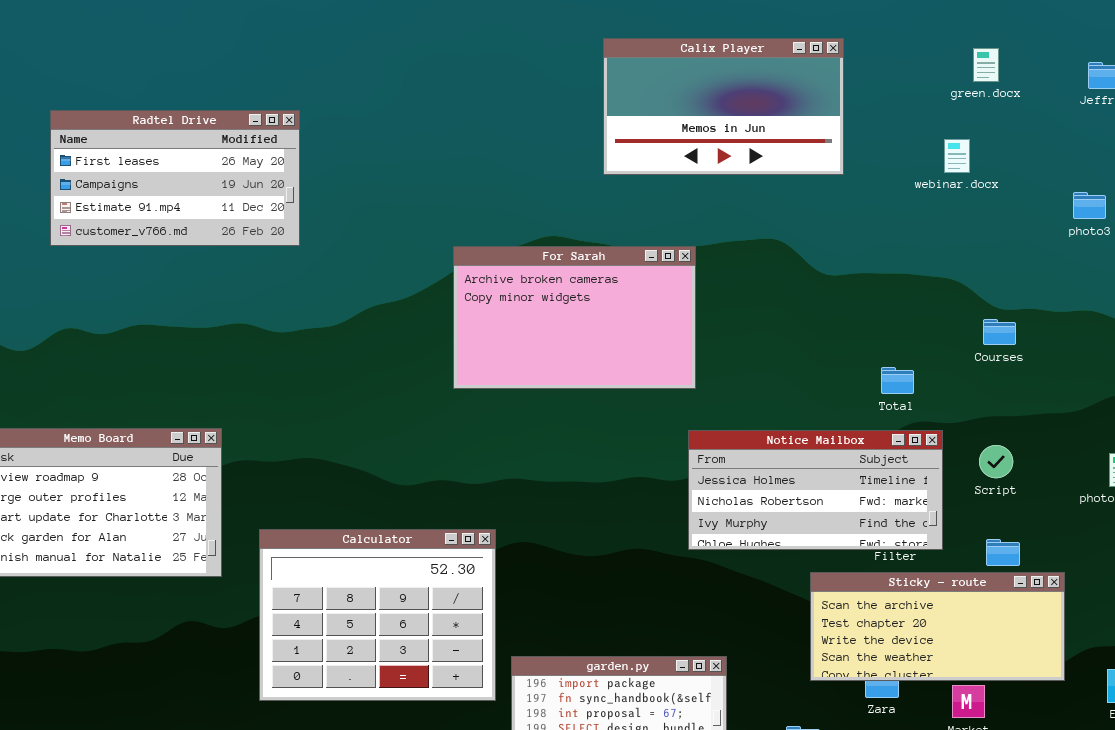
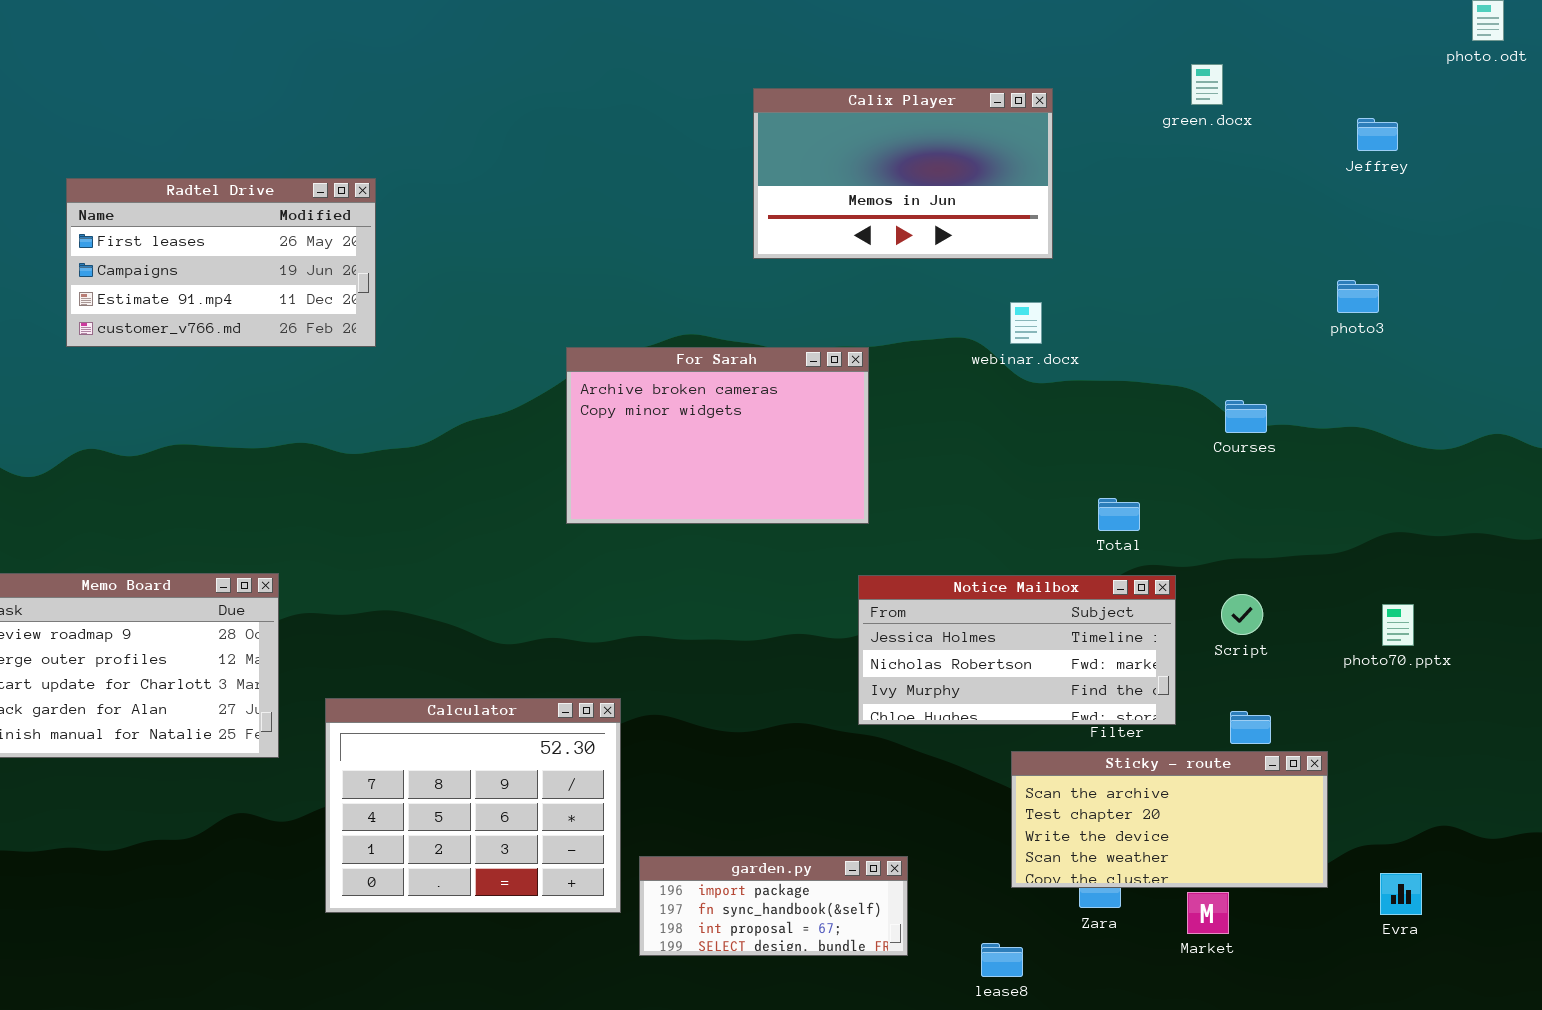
green.docx: [973,48,999,82] -> [1191,64,1223,105], moved
webinar.docx: [944,139,970,173] -> [1010,302,1042,344], moved
Courses: [983,319,1016,345] -> [1225,400,1267,433], moved

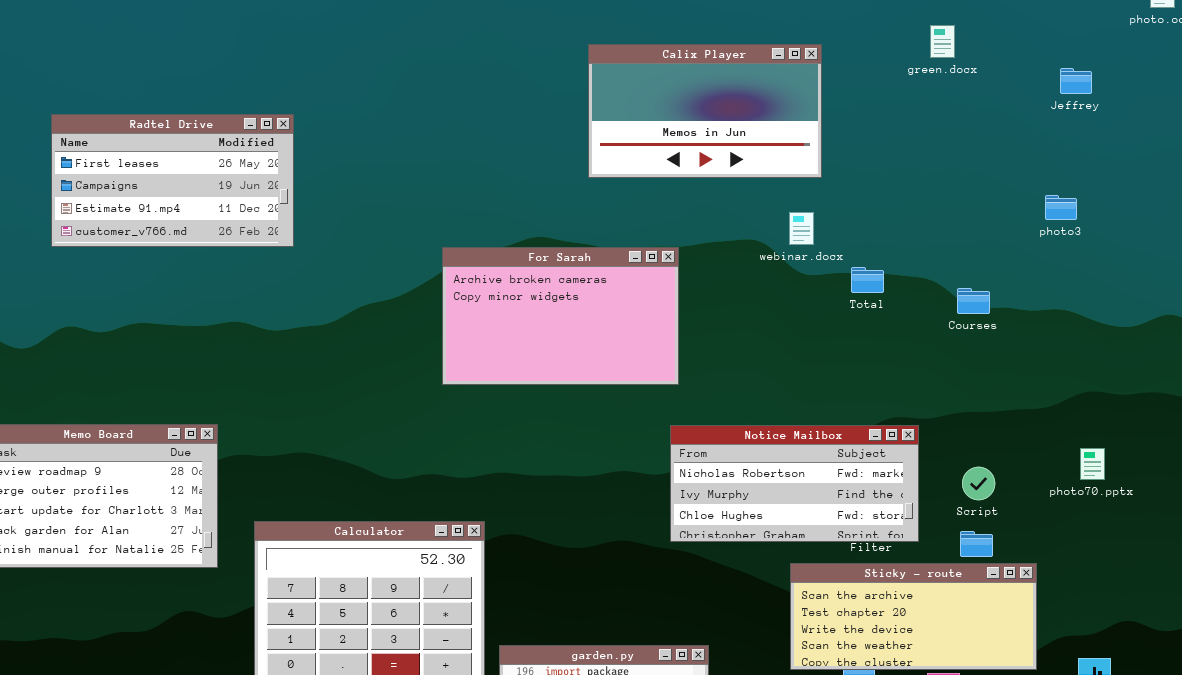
Total: [1098,498,1140,531] -> [851,267,884,293], moved
Notice Mailbox: [858,575,1176,725] -> [670,425,919,542], scrolled down 1 row
Script: [1221,594,1263,635] -> [962,467,995,500], moved

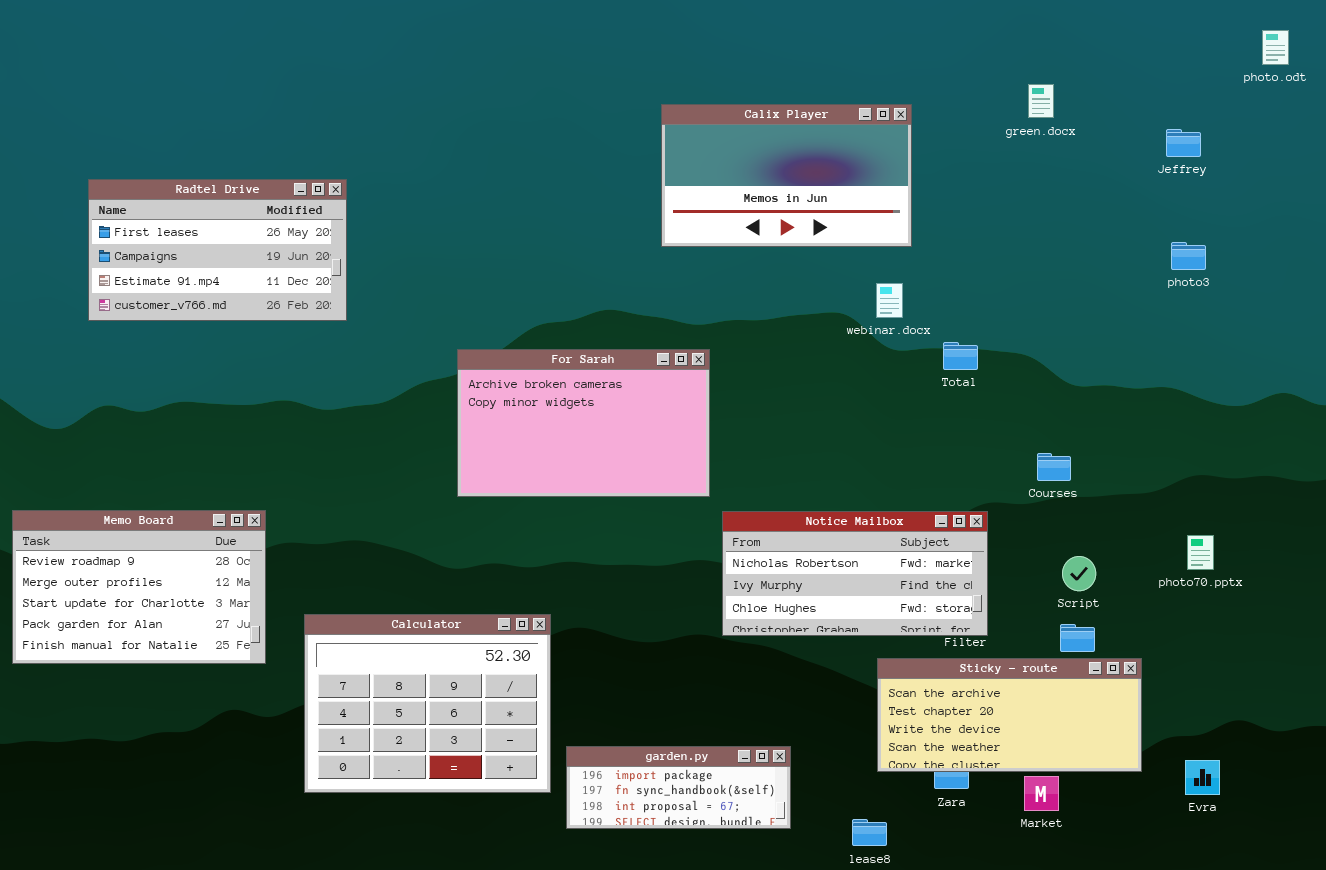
photo3: [1045,195,1077,220] -> [1171,242,1206,270], moved
For Sarah: [442,247,679,385] -> [457,349,710,497], moved
Courses: [957,288,990,314] -> [1037,453,1071,481], moved
Notice Mailbox: [670,425,919,542] -> [722,511,988,636], moved

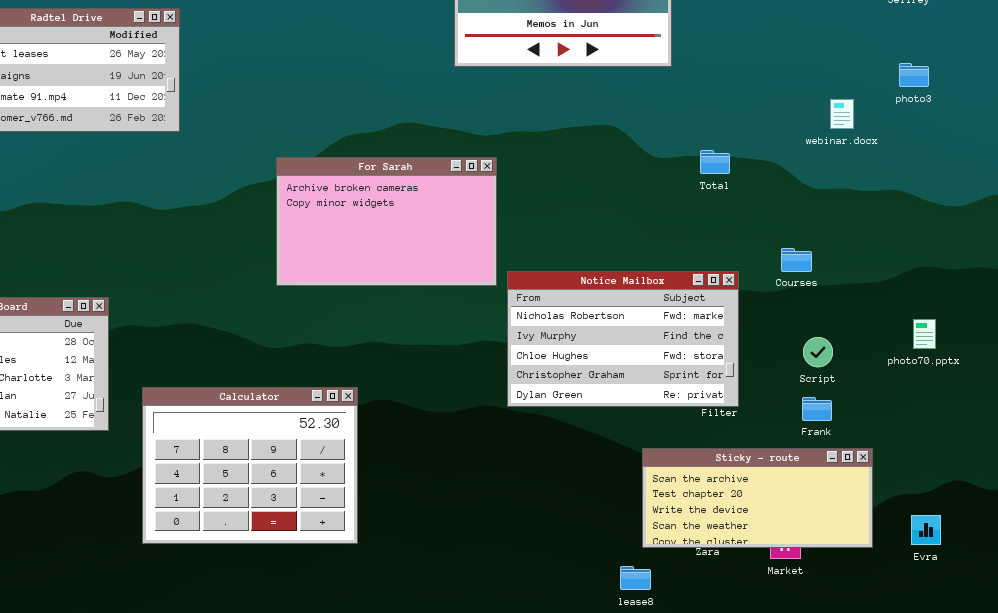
webinar.docx: [876,283,903,318] -> [830,99,854,129], moved
Notice Mailbox: [722,511,988,636] -> [507,271,739,407], resized
Sticky - route: [877,658,1142,772] -> [642,448,873,548], moved
garden.py: [566,746,791,829] -> none, closed

